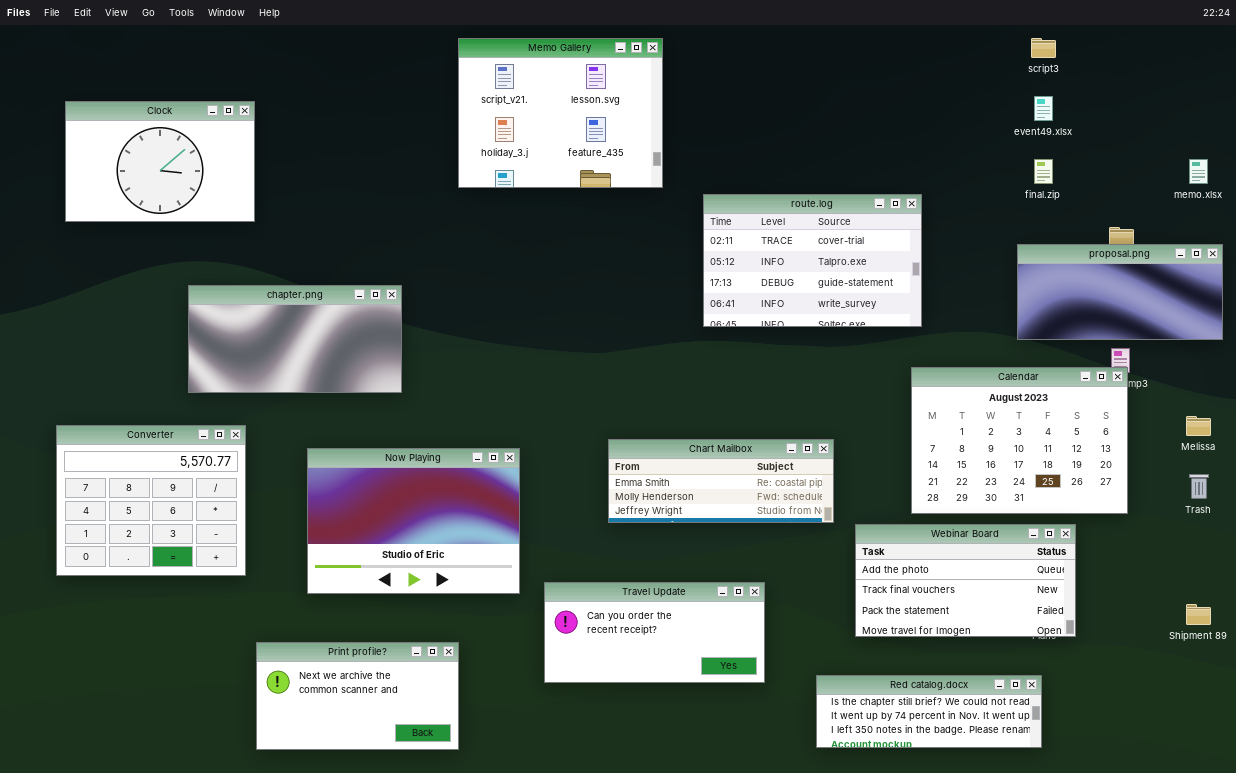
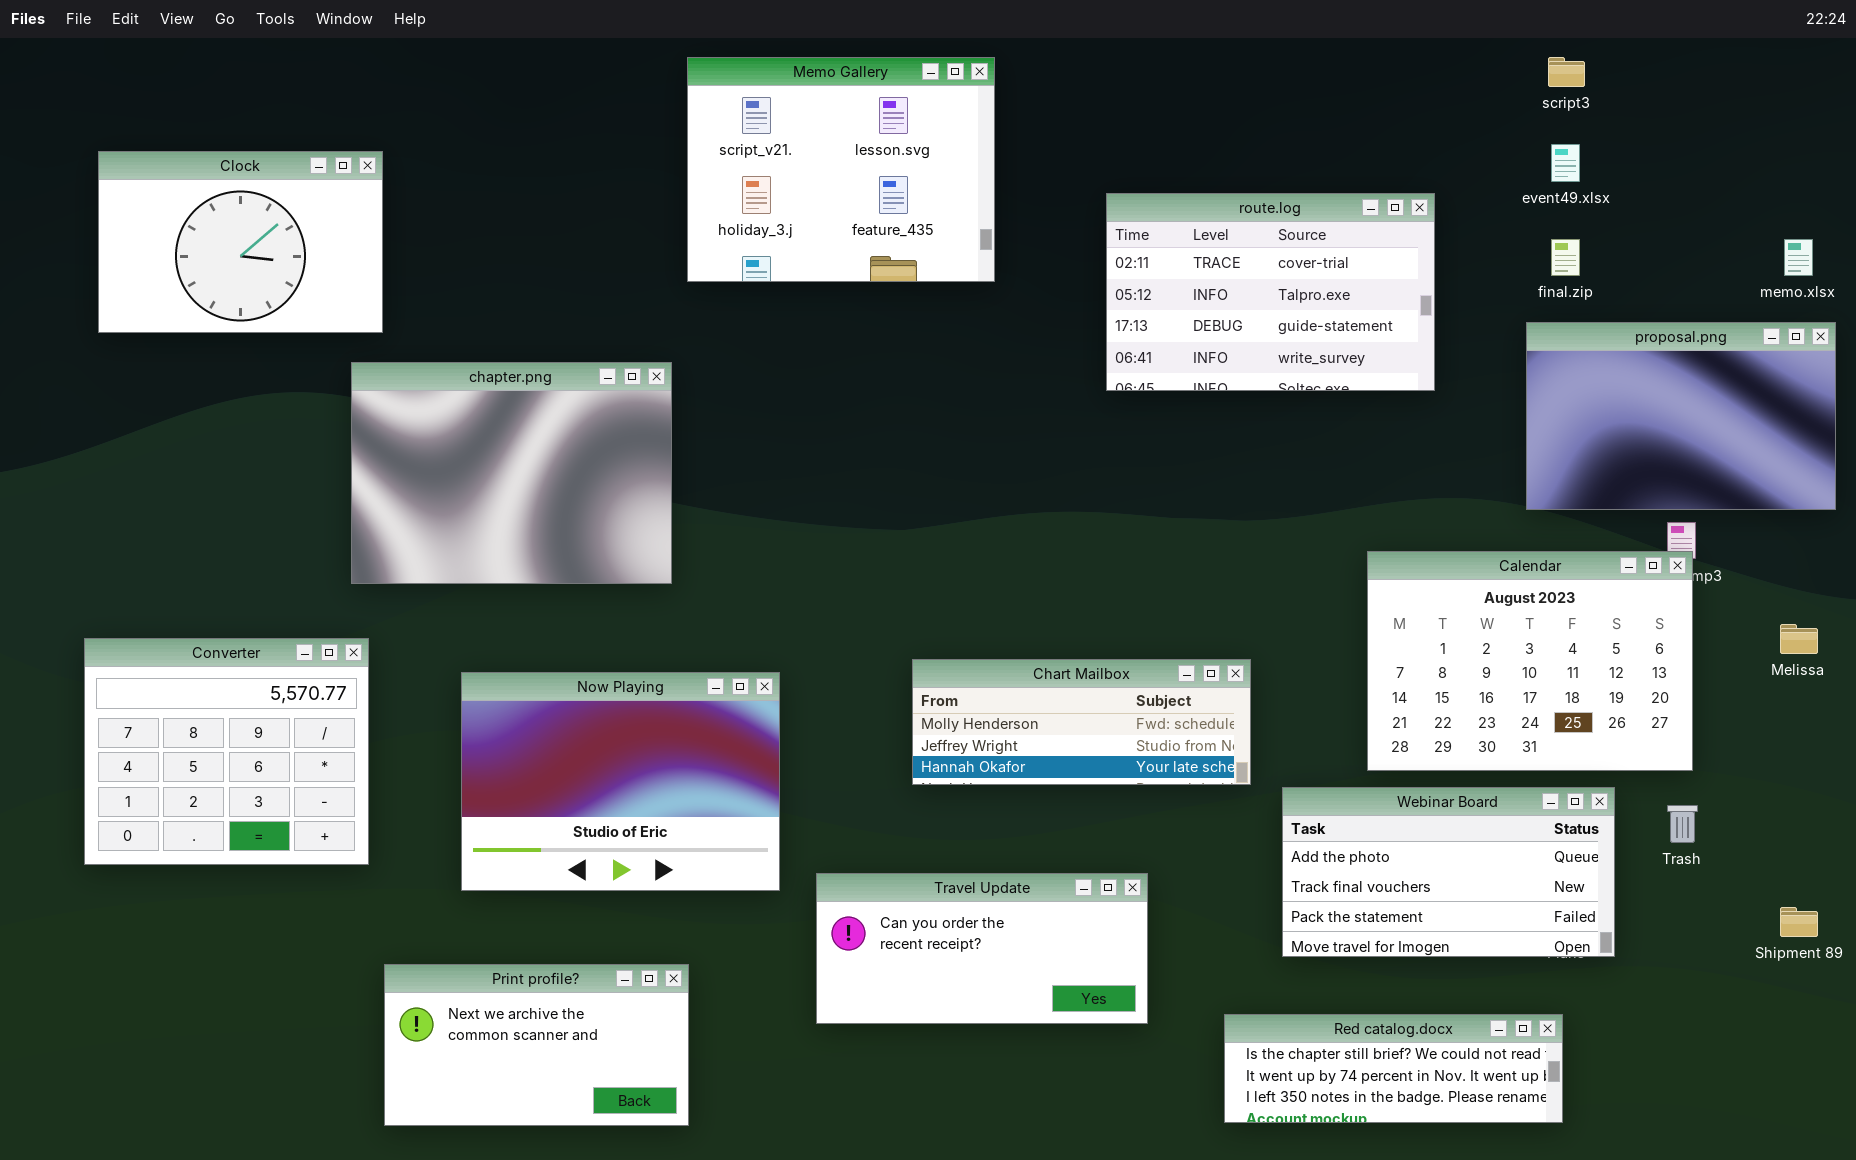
route.log: [703,194,922,327] -> [1106,193,1435,391], moved
proposal.png: [1017,244,1223,340] -> [1526,322,1836,510], resized
chapter.png: [188,285,402,393] -> [351,362,672,584], moved, resized
Chart Mailbox: [608,439,834,523] -> [912,659,1251,785], scrolled down 1 row
Trash: [1189,474,1209,499] -> [1667,805,1698,843], moved

